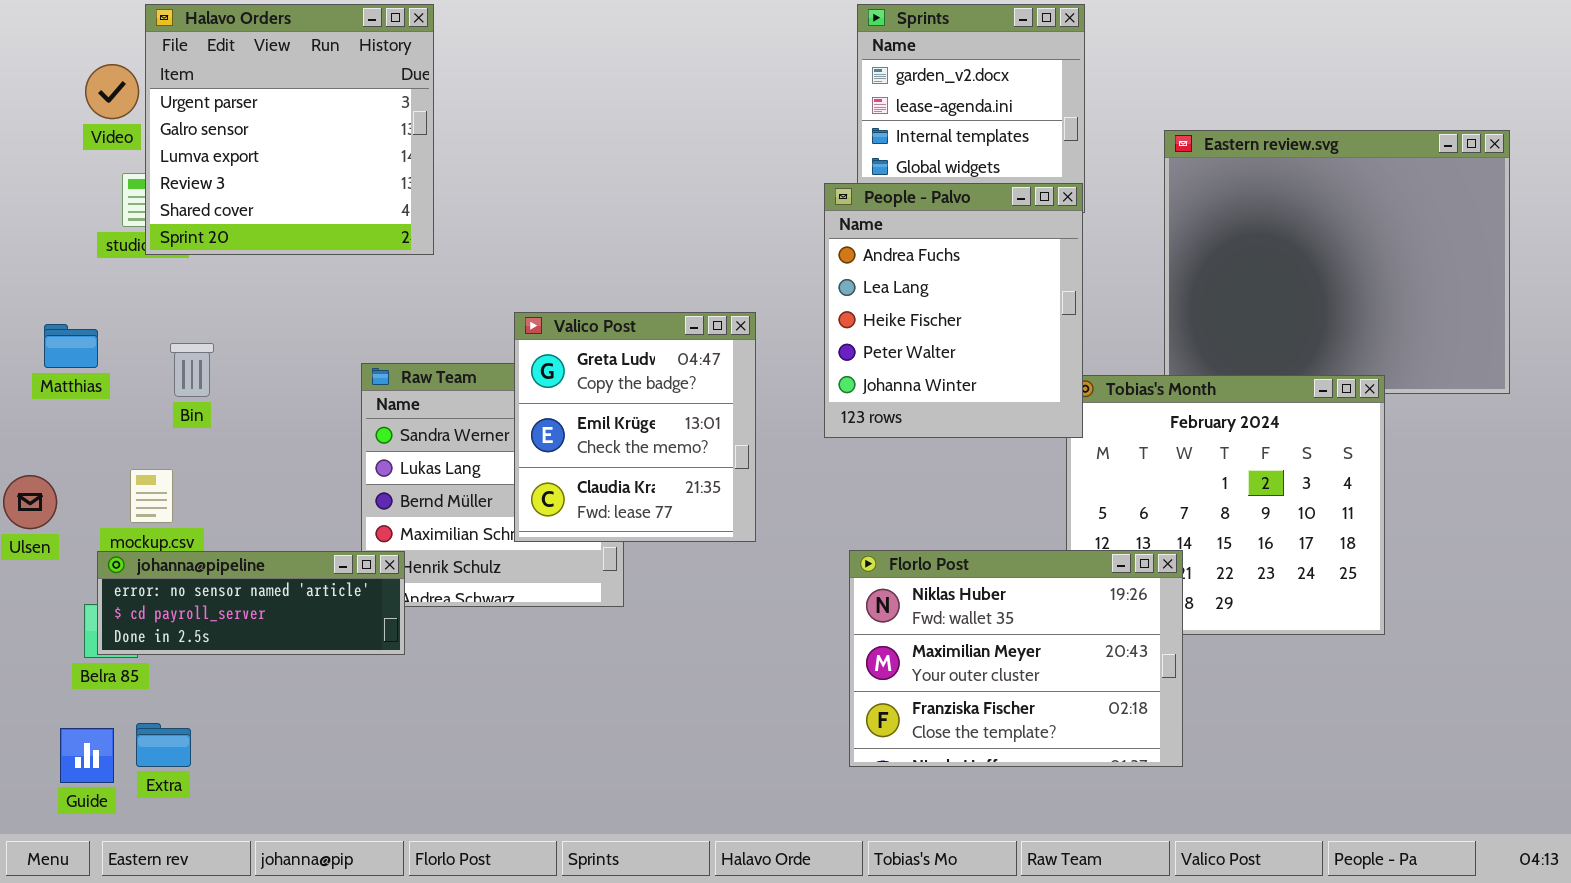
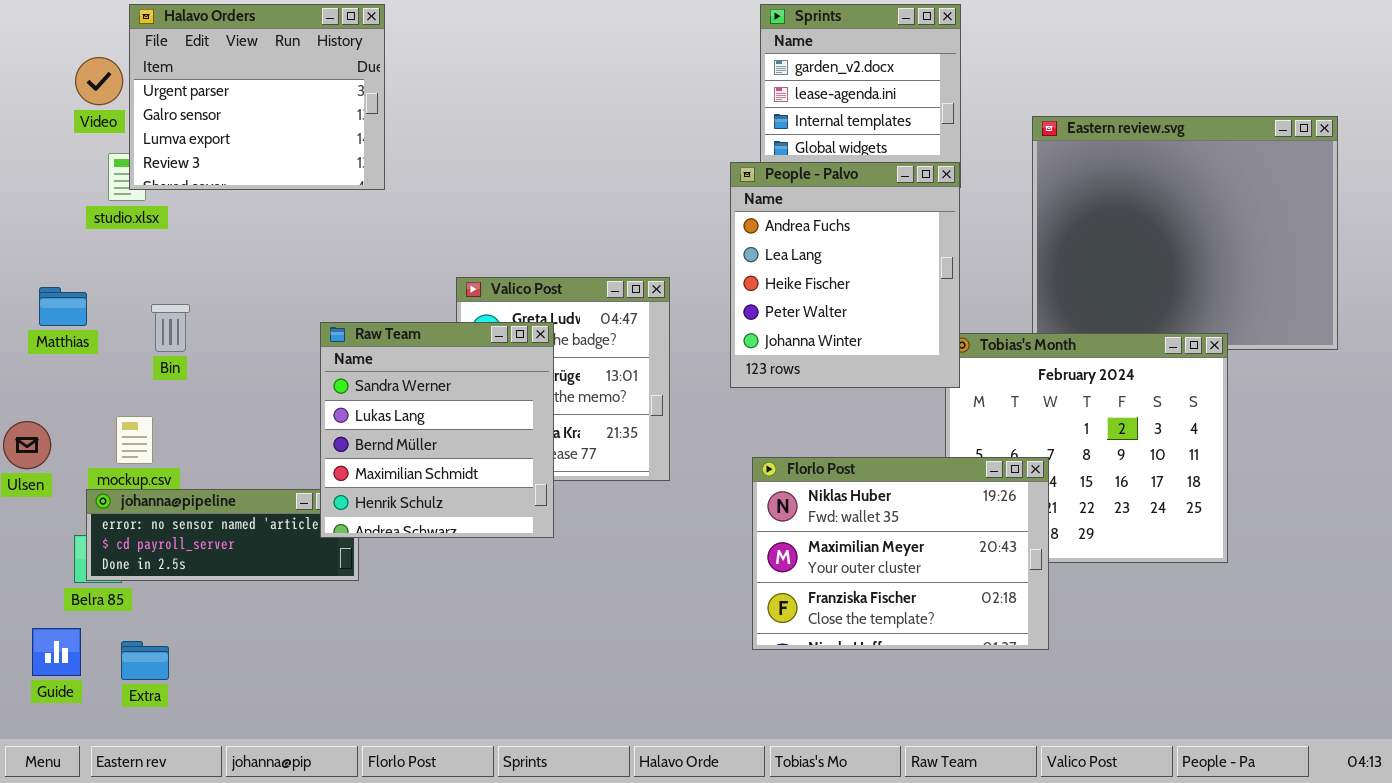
Halavo Orders: [145,4,434,255] -> [129,4,385,190], resized
Raw Team: [361,363,624,607] -> [320,322,554,538], raised
Florlo Post: [849,550,1183,767] -> [752,457,1049,650], moved
Guide: [60,728,114,783] -> [32,628,81,676], moved

